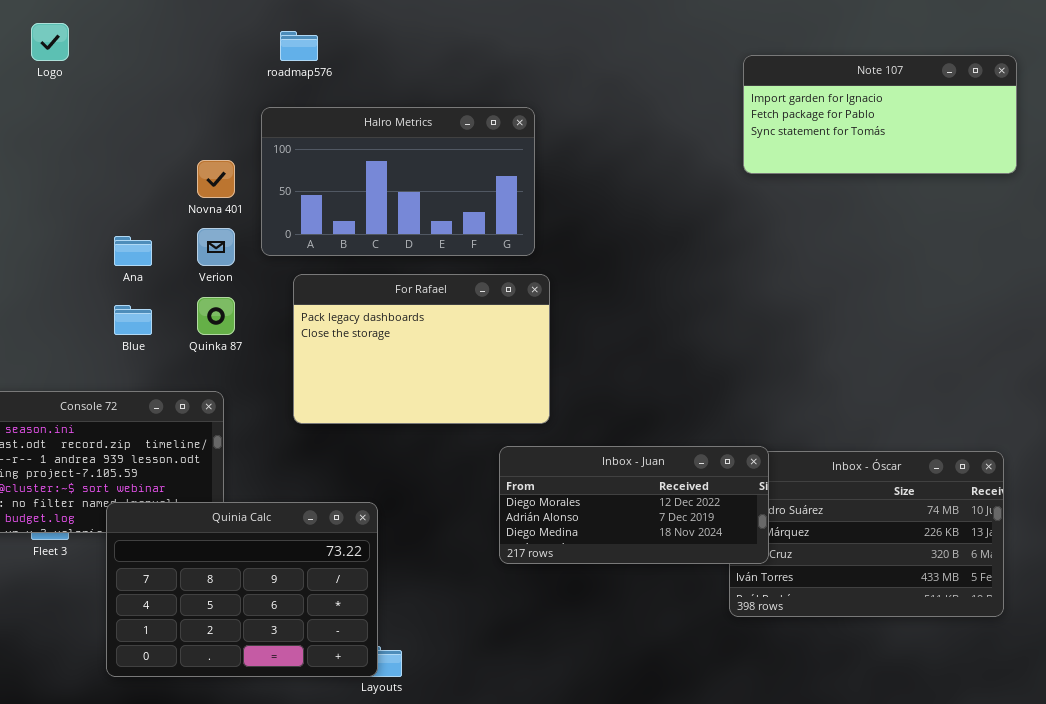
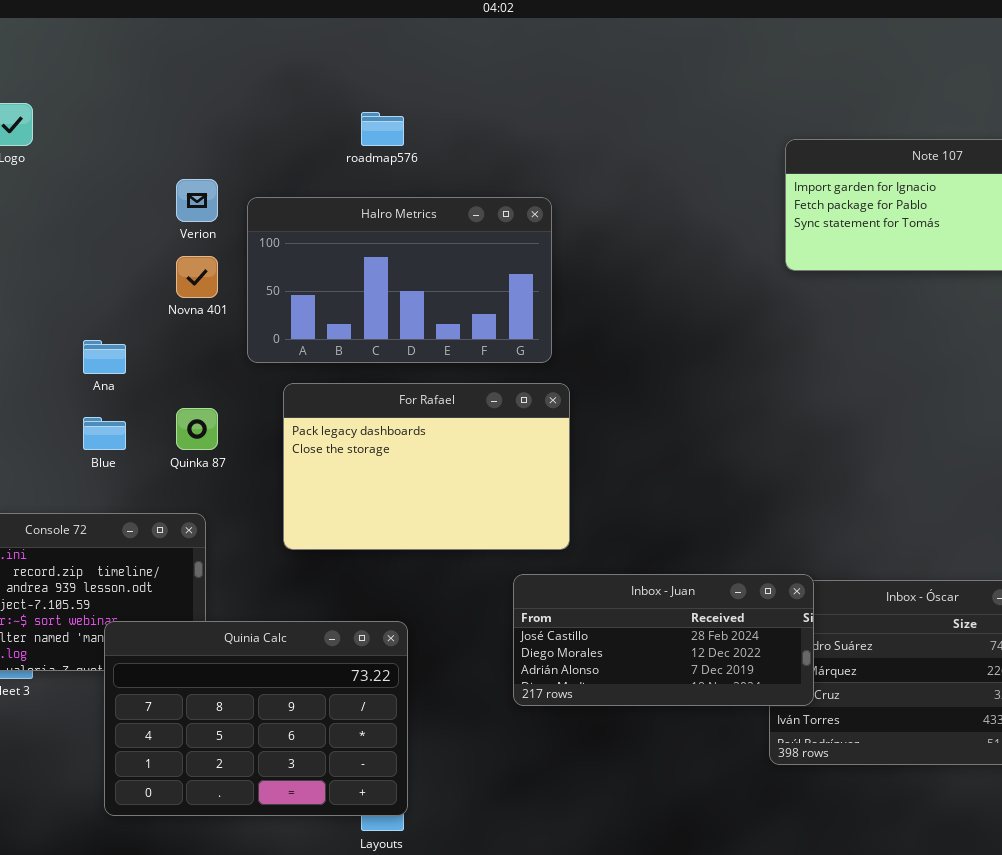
roadmap576: [280,31,318,61] -> [361,112,404,146], moved
Verion: [197,228,235,266] -> [176,179,218,222], moved
Inbox - Juan: [499,446,769,564] -> [513,574,814,706], scrolled up 1 row
Quinia Calc: [106,502,378,677] -> [104,621,408,816], moved

